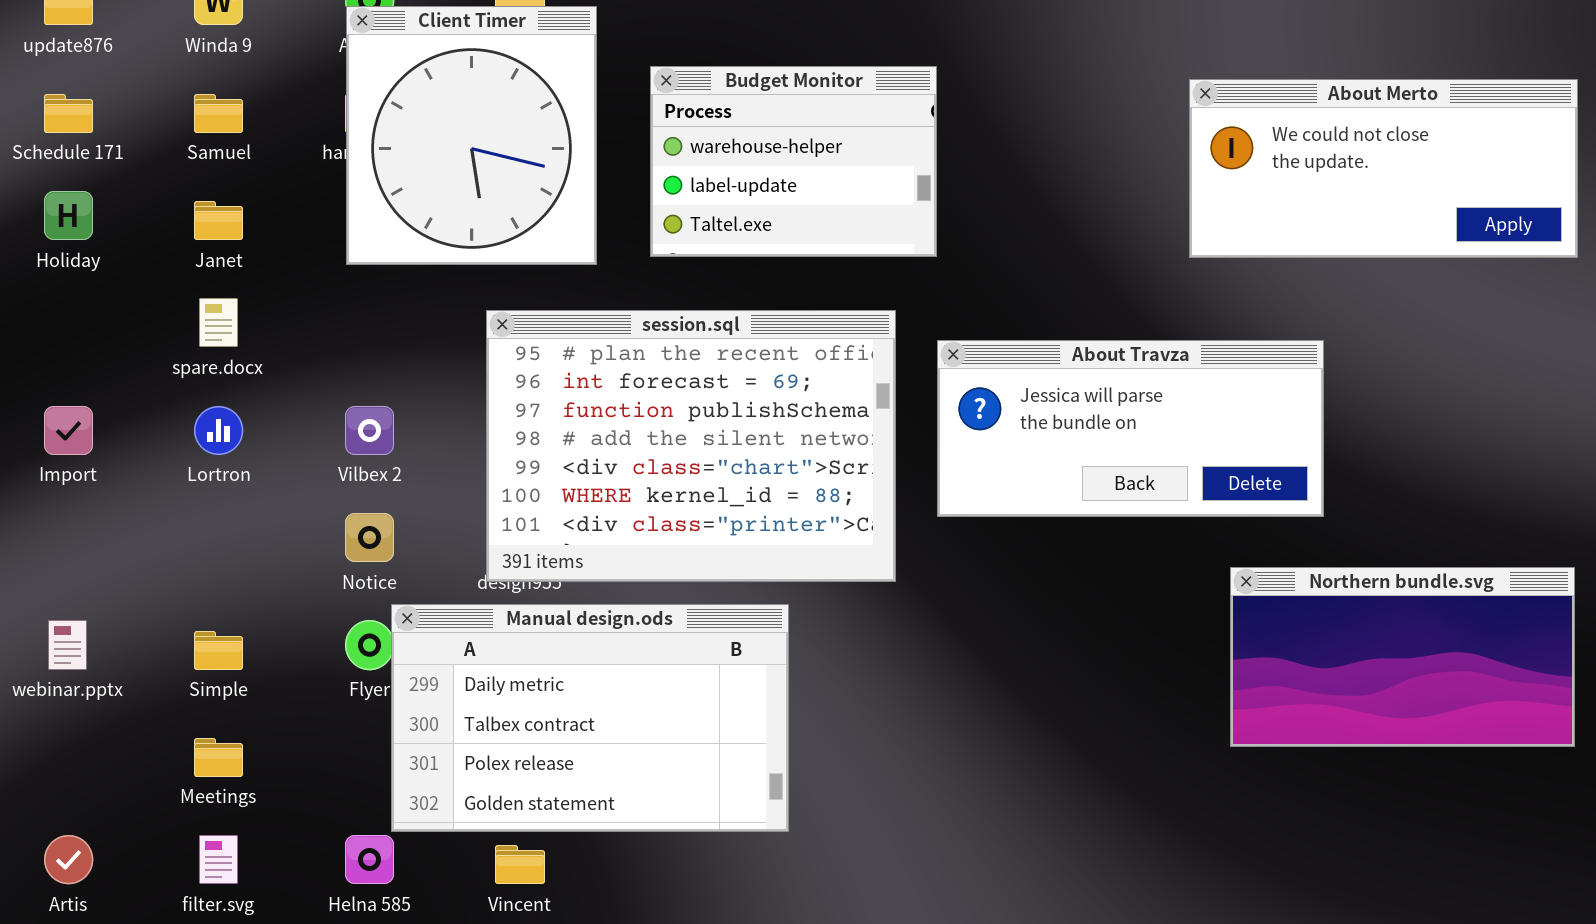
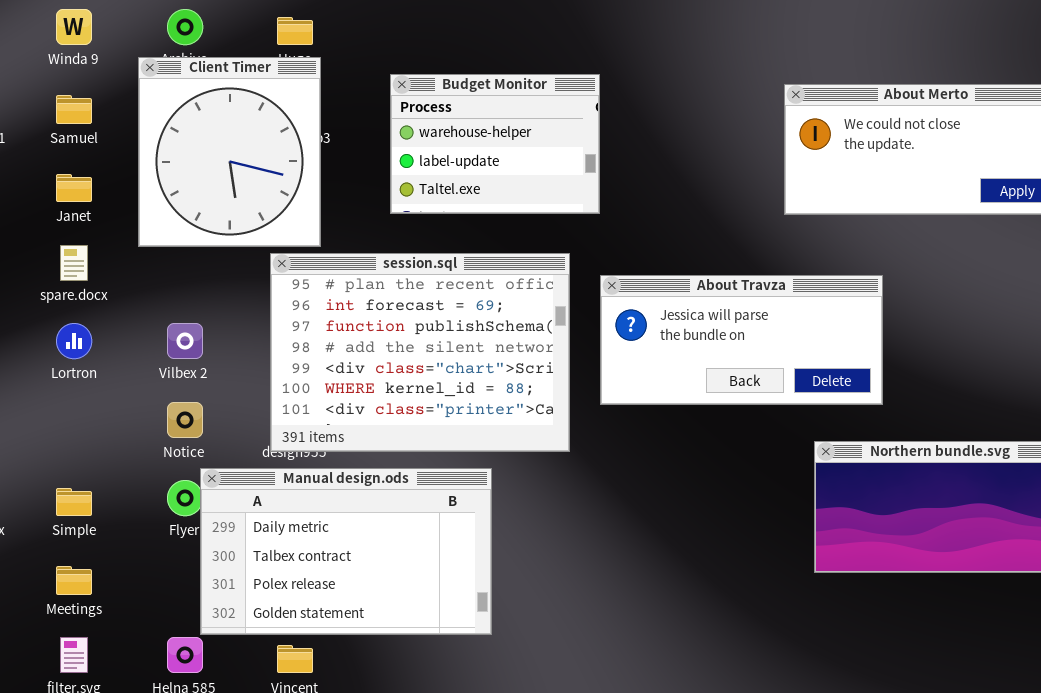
Client Timer: [346,6,597,265] -> [138,57,321,247], moved

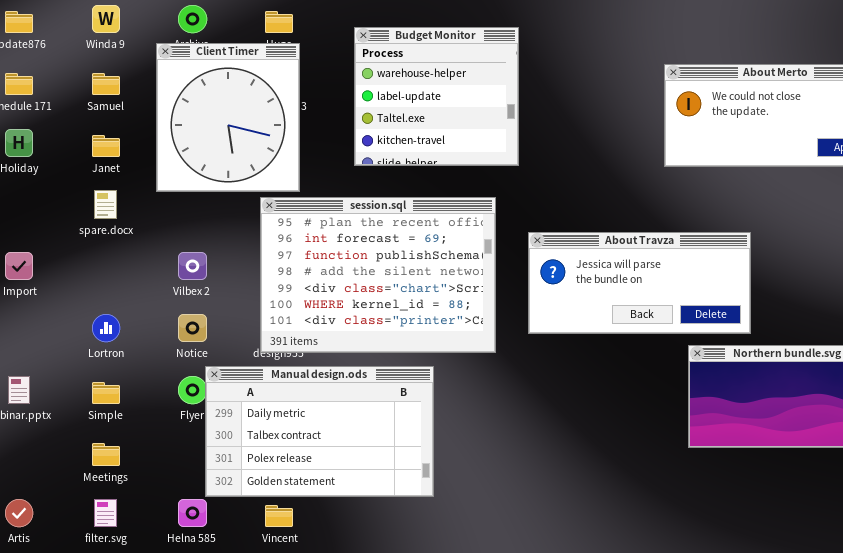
Budget Monitor: [390,74,600,214] -> [354,27,519,166], resized
About Travza: [600,275,883,405] -> [528,232,751,334], moved
Lortron: [56,323,92,359] -> [92,314,120,342], moved

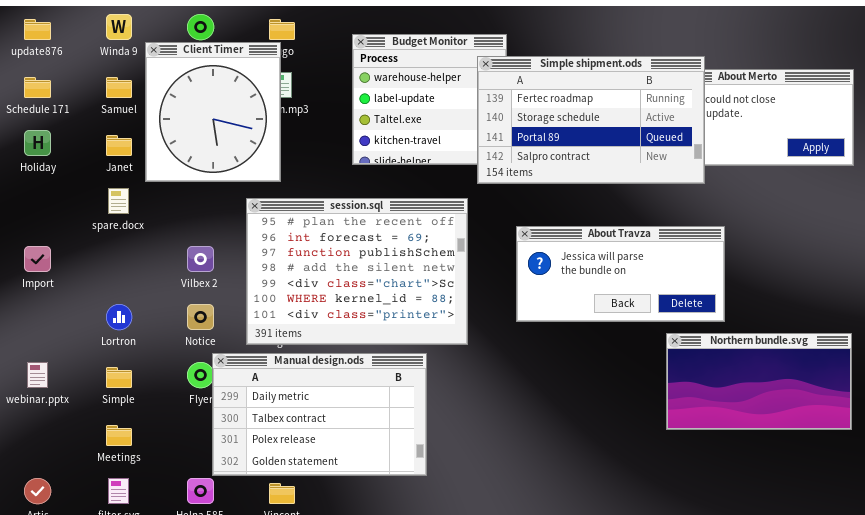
Client Timer: [156,43,300,192] -> [145,42,281,182], moved
Simple shipment.ods: none -> [477,56,705,184], opened
session.sql: [260,197,496,353] -> [246,198,468,345], moved

